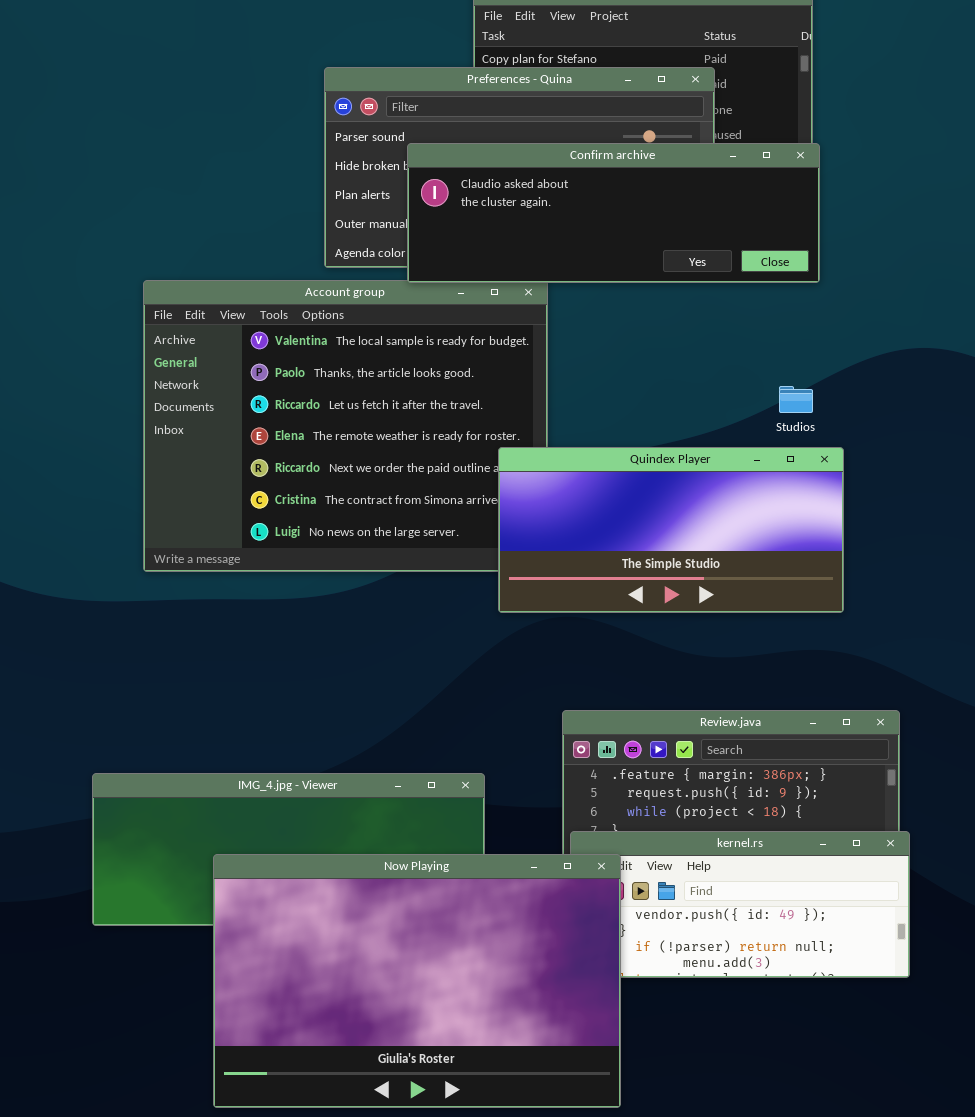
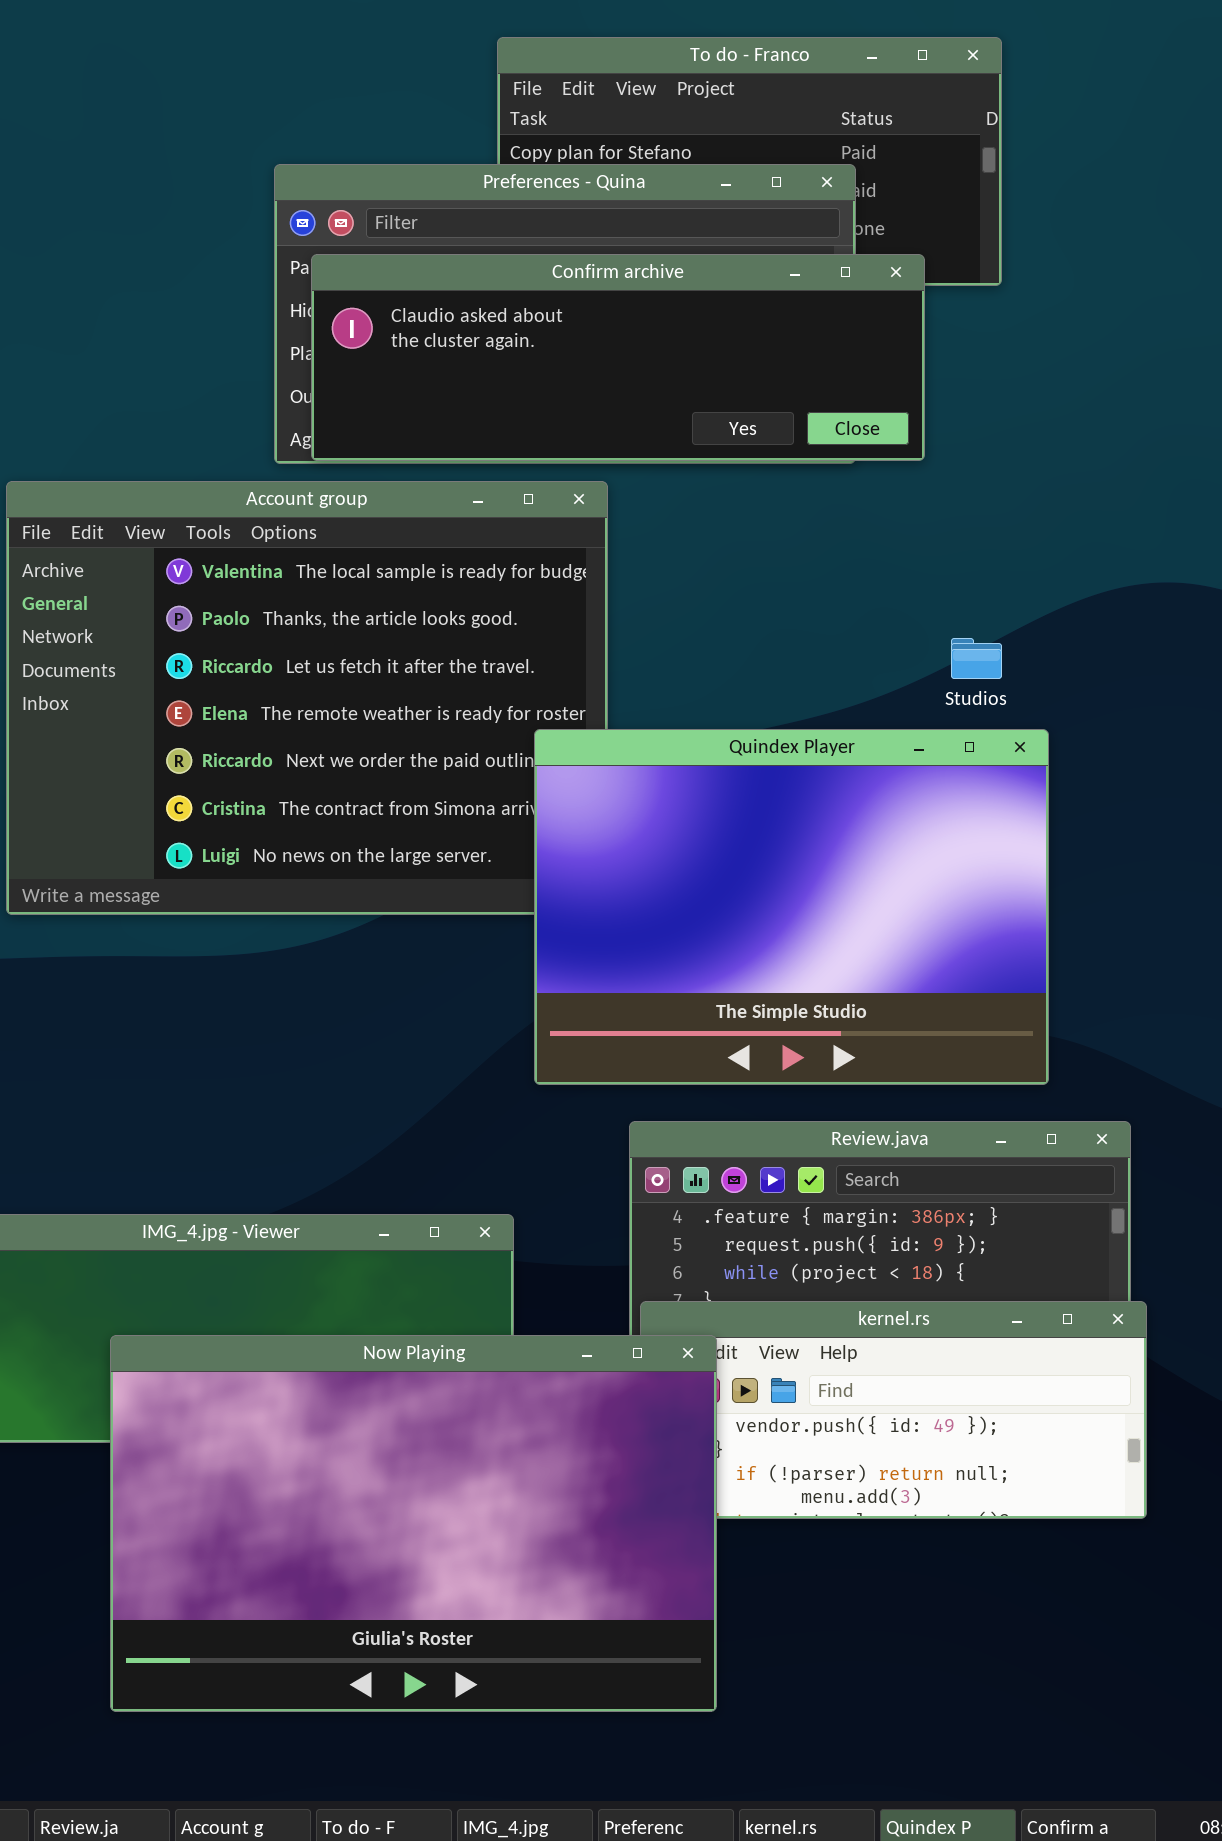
Confirm archive: [407,143,820,283] -> [311,254,925,461], moved
Quindex Player: [498,447,844,613] -> [534,729,1049,1085], resized

